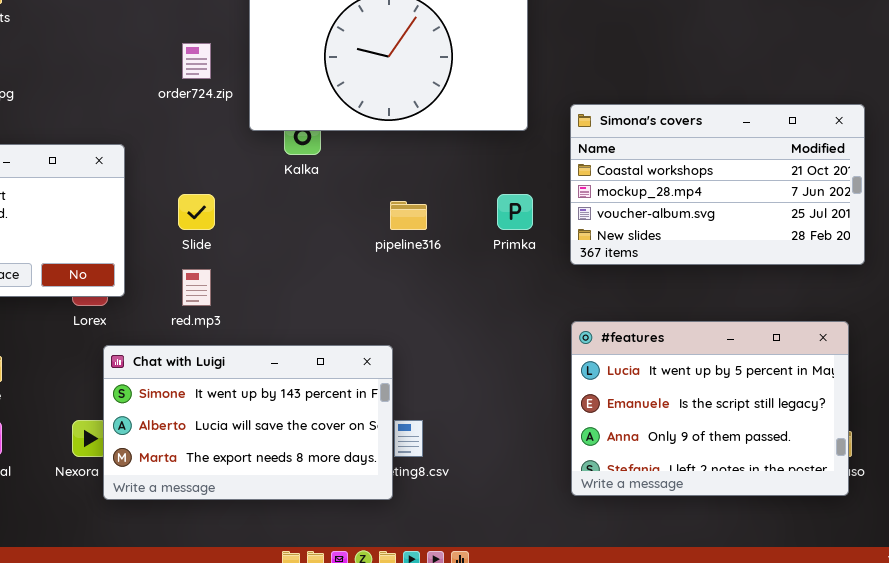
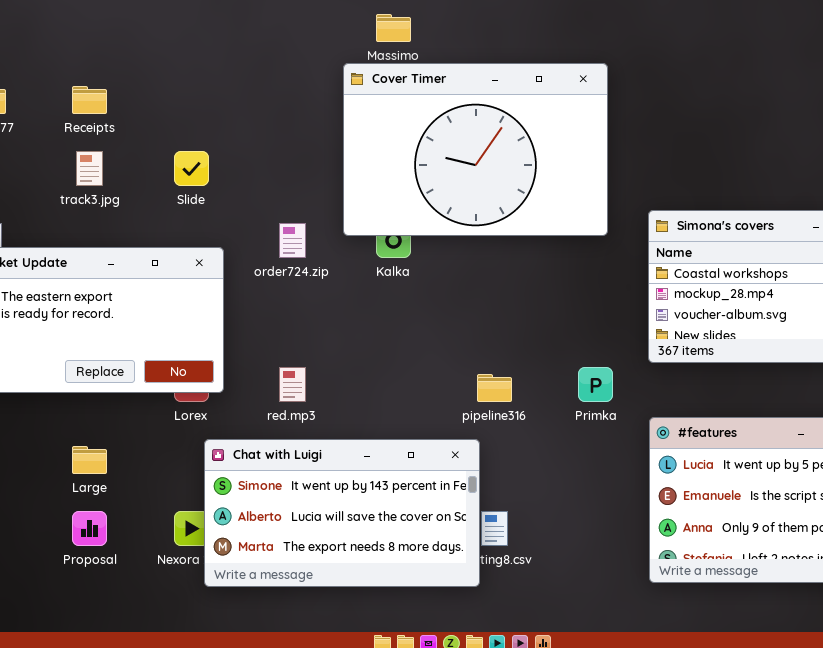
order724.zip: [182,43,211,79] -> [279,223,306,258], moved
Slide: [178,194,215,230] -> [174,151,209,186], moved
Primka: [497,194,533,230] -> [578,367,613,402], moved
pipeline316: [390,201,427,230] -> [477,374,512,402], moved

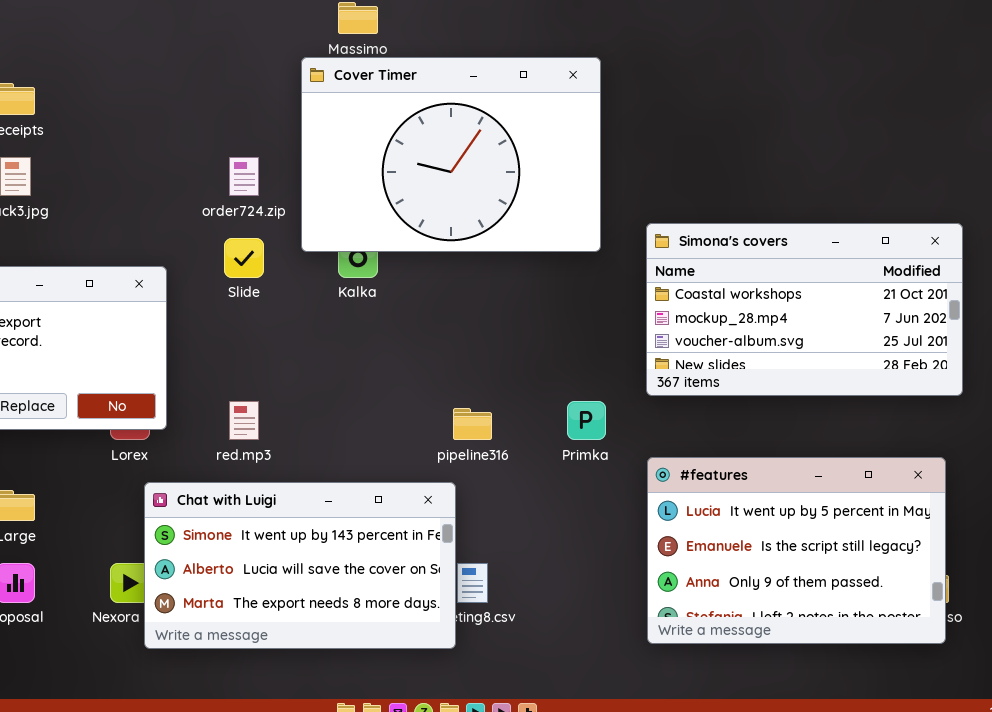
Slide: [174,151,209,186] -> [224,238,264,278], moved
order724.zip: [279,223,306,258] -> [229,157,259,196], moved

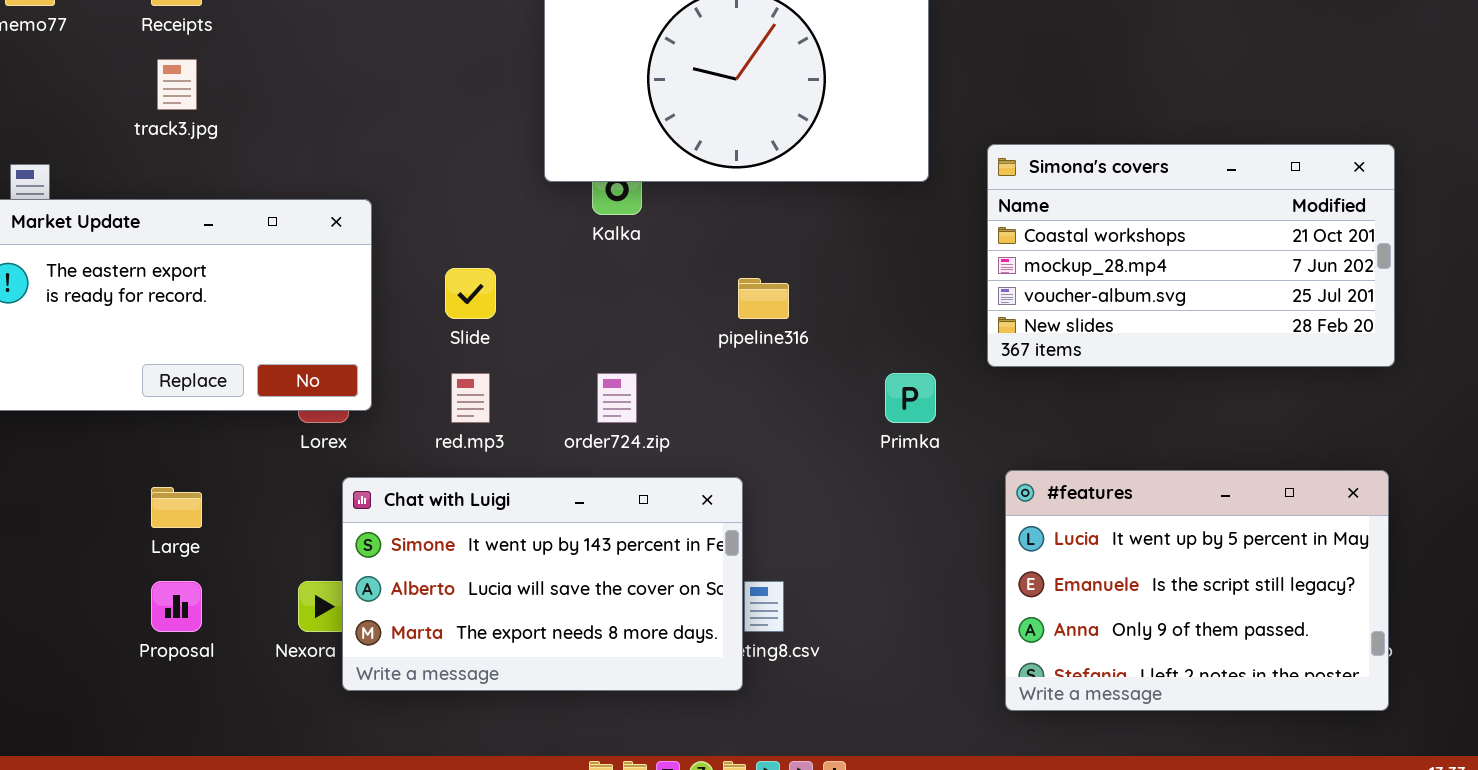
order724.zip: [229,157,259,196] -> [597,373,637,423], moved
Slide: [224,238,264,278] -> [445,268,496,319], moved
pipeline316: [453,408,492,440] -> [738,278,789,319], moved
#features: [647,457,946,644] -> [1005,470,1389,711], moved

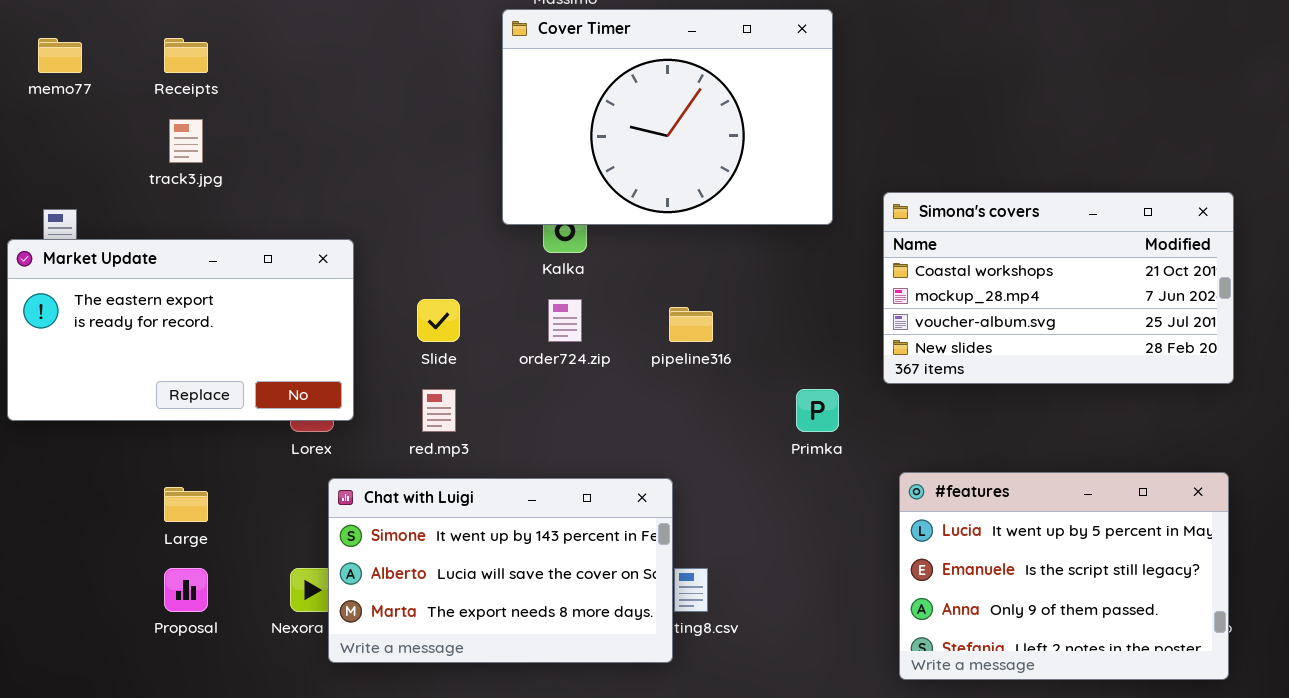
order724.zip: [597,373,637,423] -> [548,299,582,342], moved

